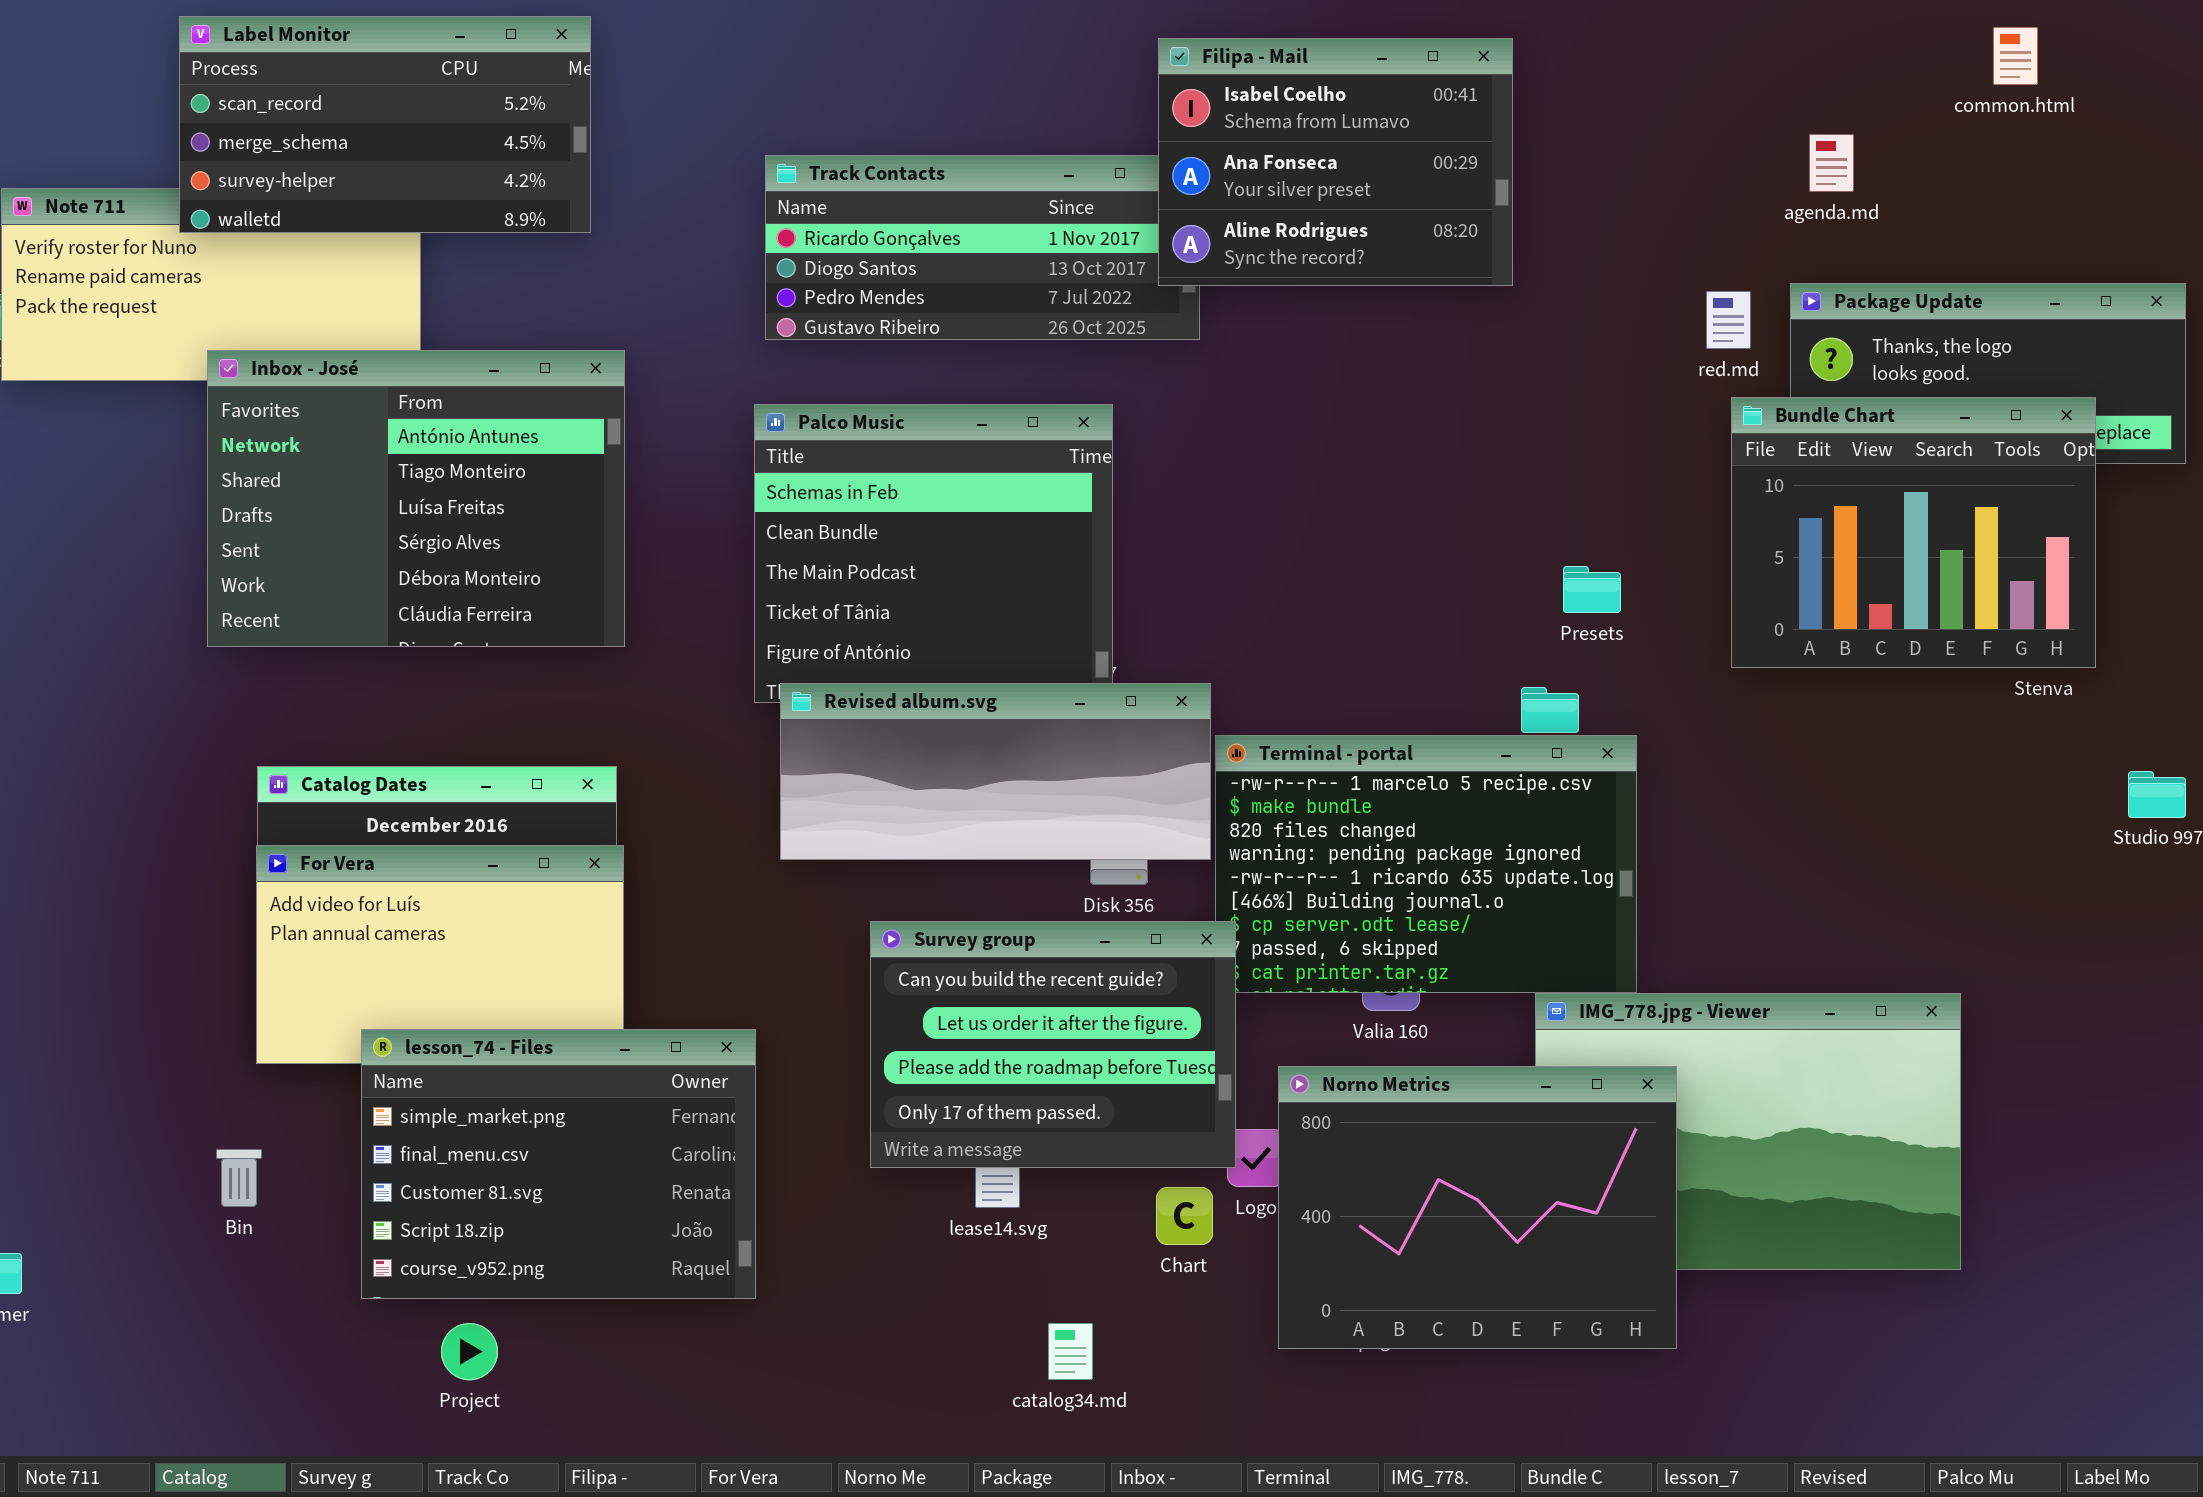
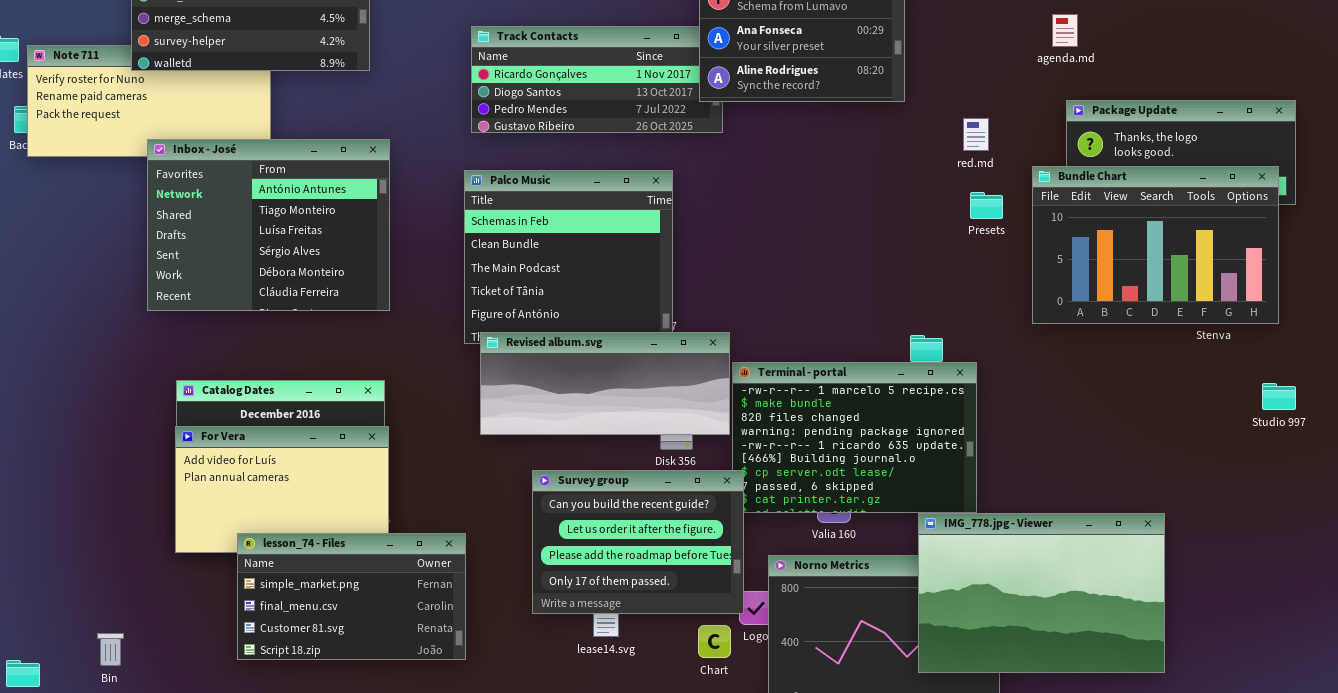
agenda.md: [1809,134,1854,192] -> [1052,14,1078,47], moved
red.md: [1706,291,1751,349] -> [963,118,989,151], moved
Bundle Chart: [1731,397,2096,668] -> [1032,166,1279,324], resized
Presets: [1563,566,1621,613] -> [970,192,1003,219], moved
IMG_778.jpg - Viewer: [1535,993,1961,1270] -> [918,513,1165,673], raised
lesson_74 - Files: [361,1029,756,1299] -> [237,533,466,660], resized
Bin: [216,1149,262,1207] -> [97,633,124,666], moved

